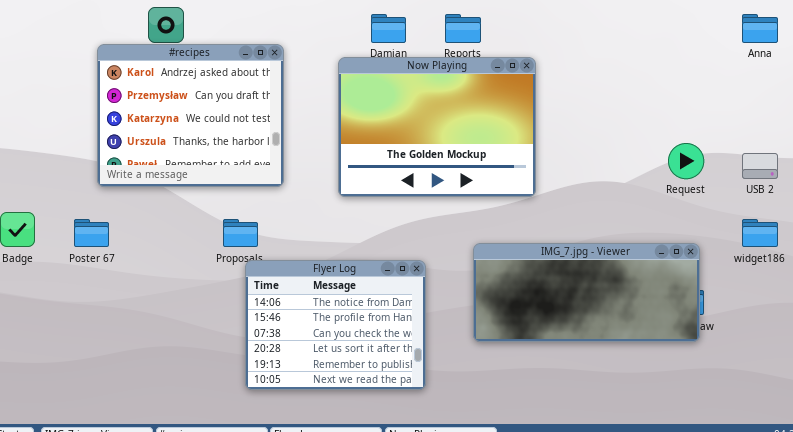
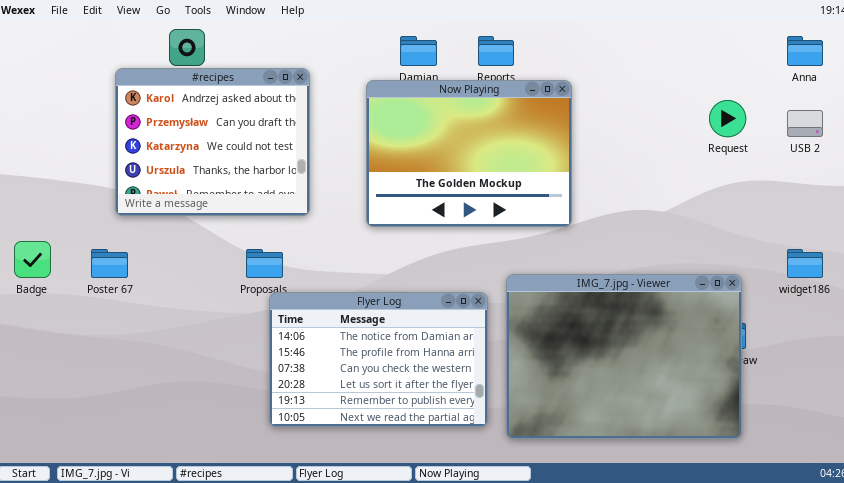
Request: [668,143,704,179] -> [709,100,746,137], moved
USB 2: [742,153,778,179] -> [787,110,823,137], moved
IMG_7.jpg - Viewer: [473,243,700,342] -> [506,274,742,439], resized
Flyer Log: [245,260,426,390] -> [269,292,488,427], resized

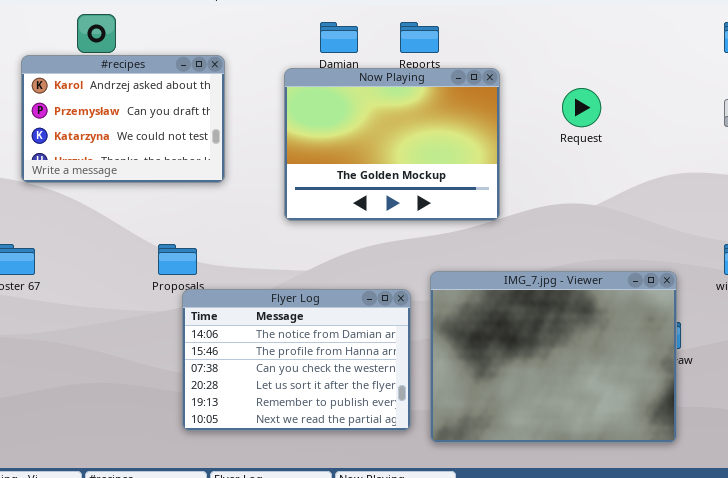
#recipes: [115,68,310,216] -> [21,55,225,183], resized
Request: [709,100,746,137] -> [562,88,601,127], moved

